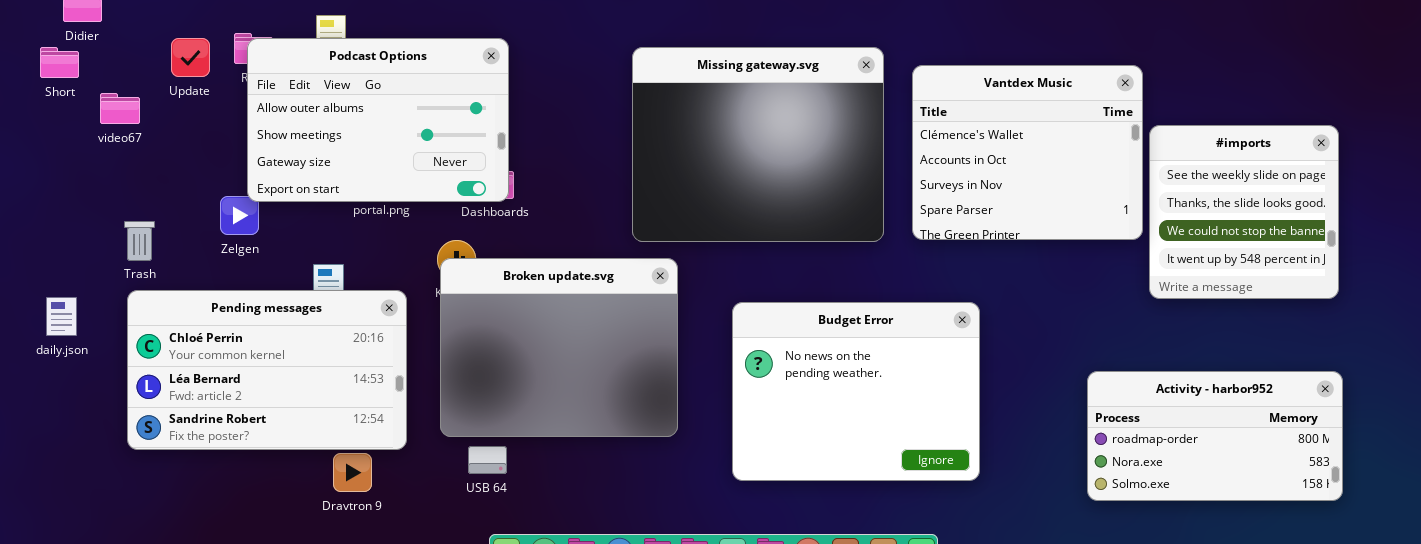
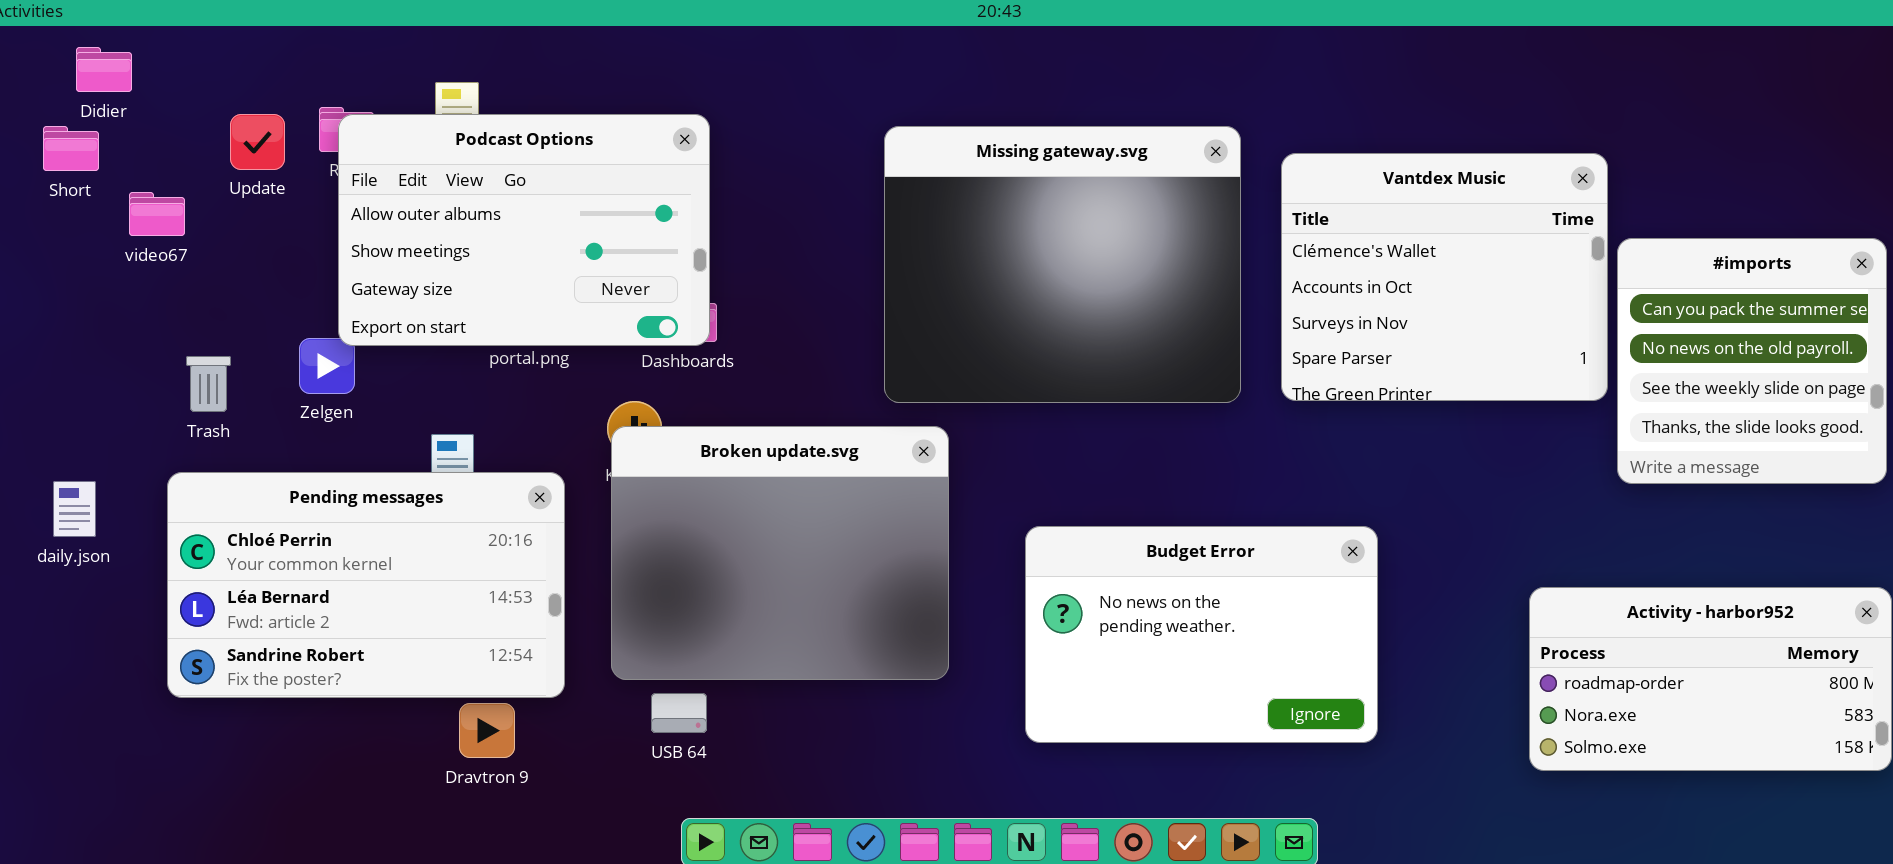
#imports: [1149,125,1339,299] -> [1617,238,1887,484], scrolled up 2 rows
Trash: [124,221,155,261] -> [186,356,231,412], moved
Budget Error: [732,302,980,481] -> [1025,526,1378,743], resized

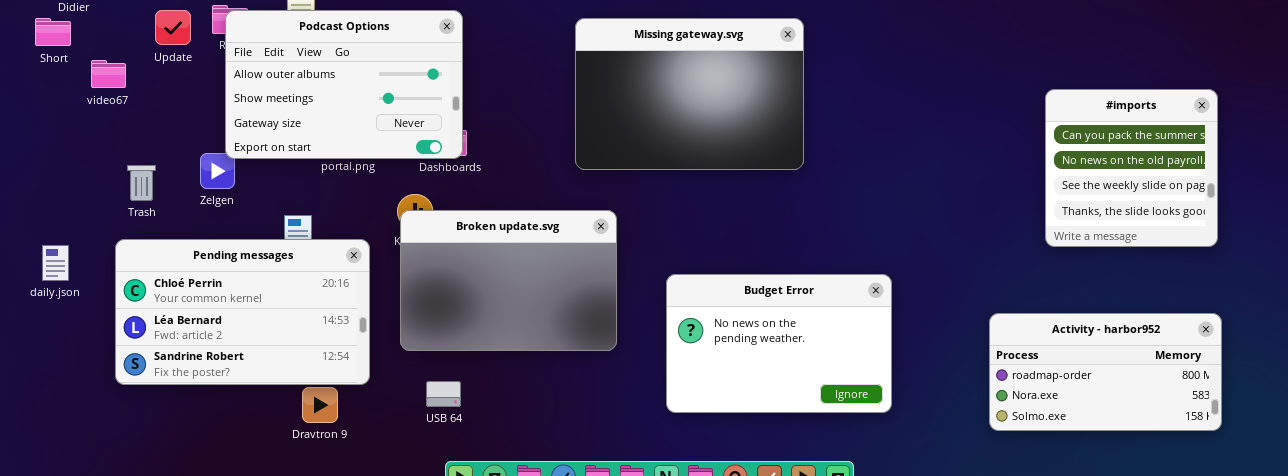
Missing gateway.svg: [884,126,1241,403] -> [575,18,804,170], resized
Vantdex Music: [1281,153,1608,401] -> none, closed
Broken update.svg: [611,426,949,680] -> [400,210,617,351], resized

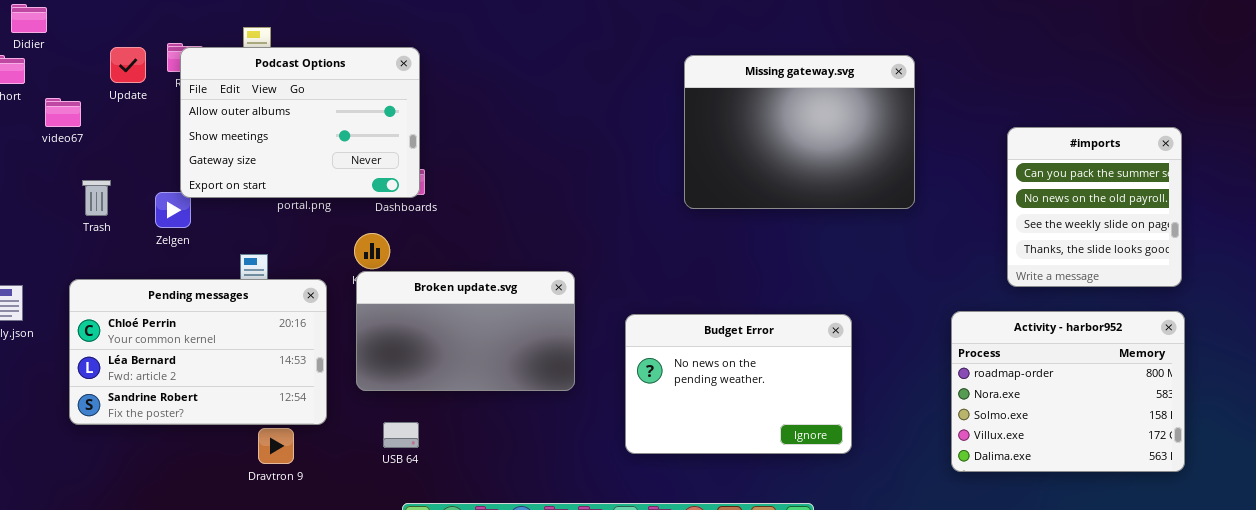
Missing gateway.svg: [575,18,804,170] -> [684,55,915,209], moved
Trash: [127,165,156,201] -> [82,180,111,216], moved
Broken update.svg: [400,210,617,351] -> [356,271,575,391], resized
Activity - harbor952: [989,313,1222,431] -> [951,311,1185,472], resized

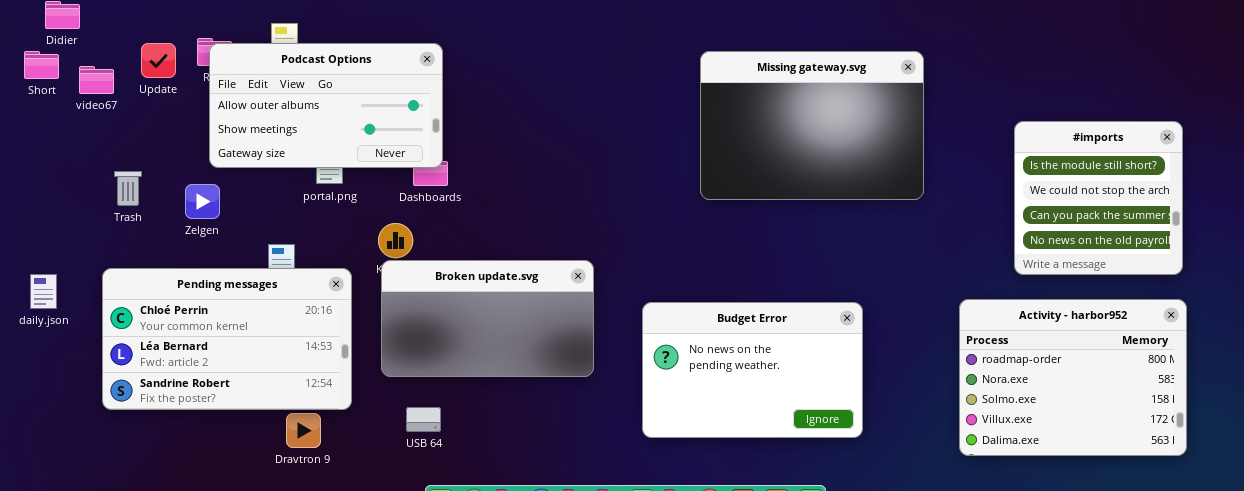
Podcast Options: [180,47,420,198] -> [209,43,443,168], resized
video67: [45,98,81,127] -> [79,66,114,94], moved
#imports: [1007,127,1182,287] -> [1014,121,1183,275], scrolled up 2 rows

